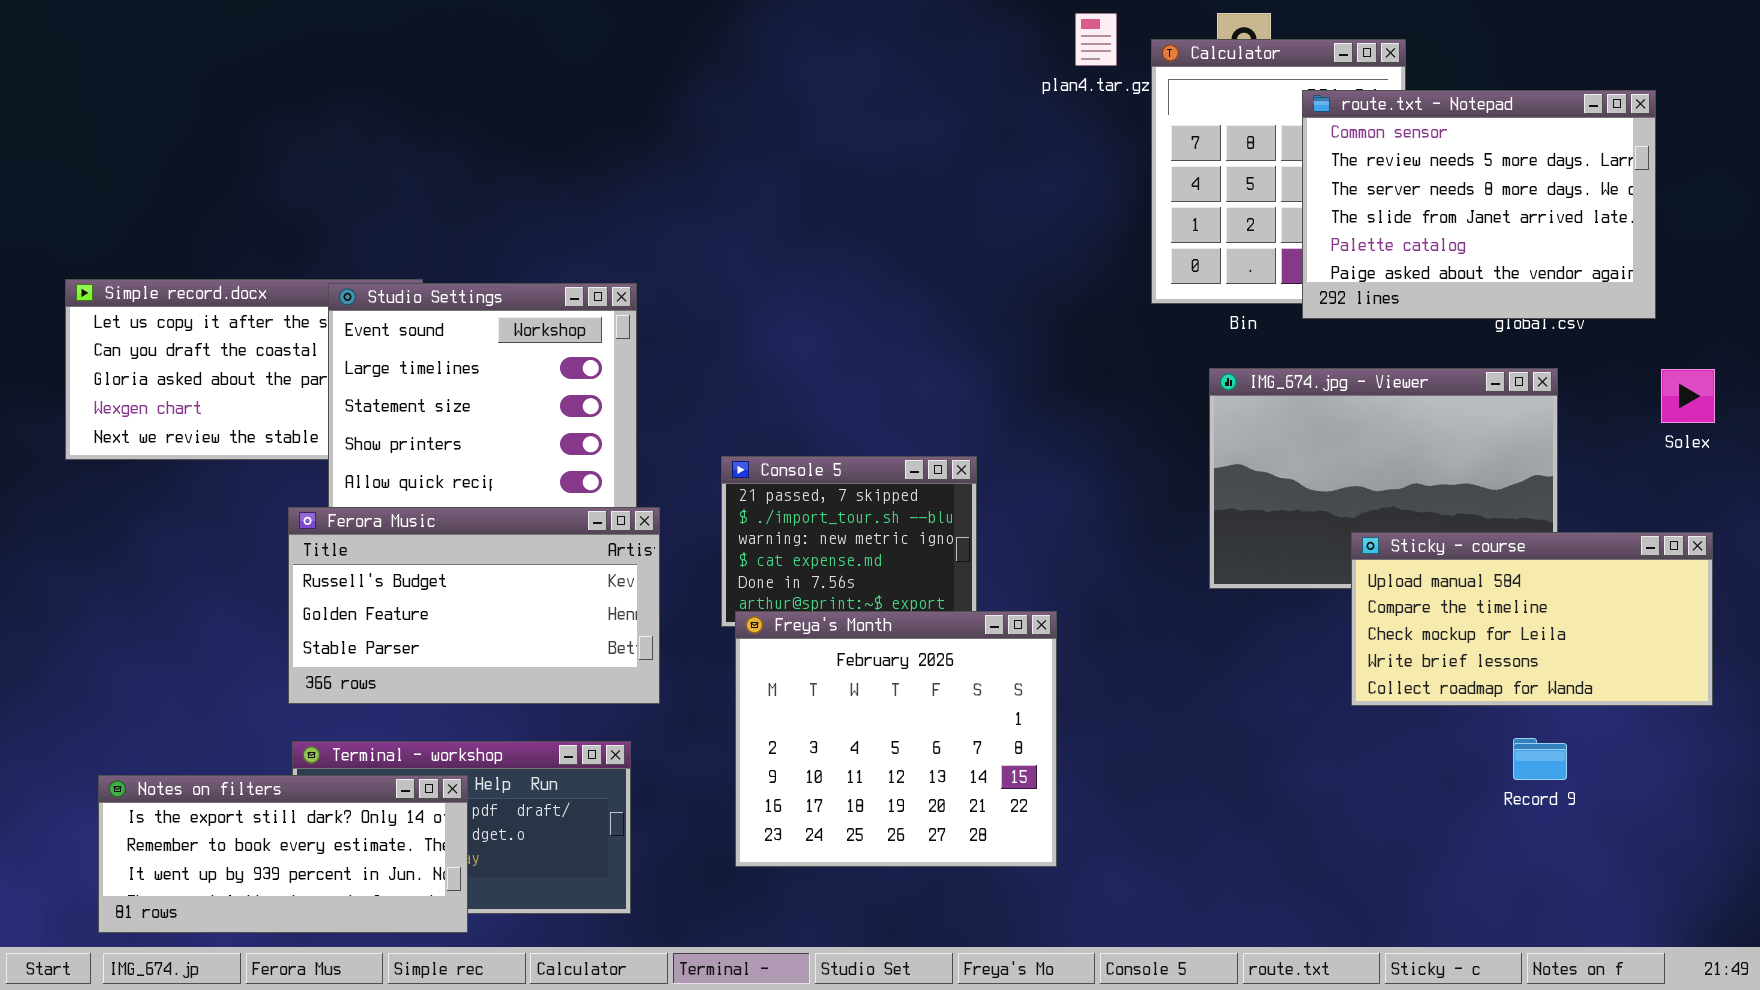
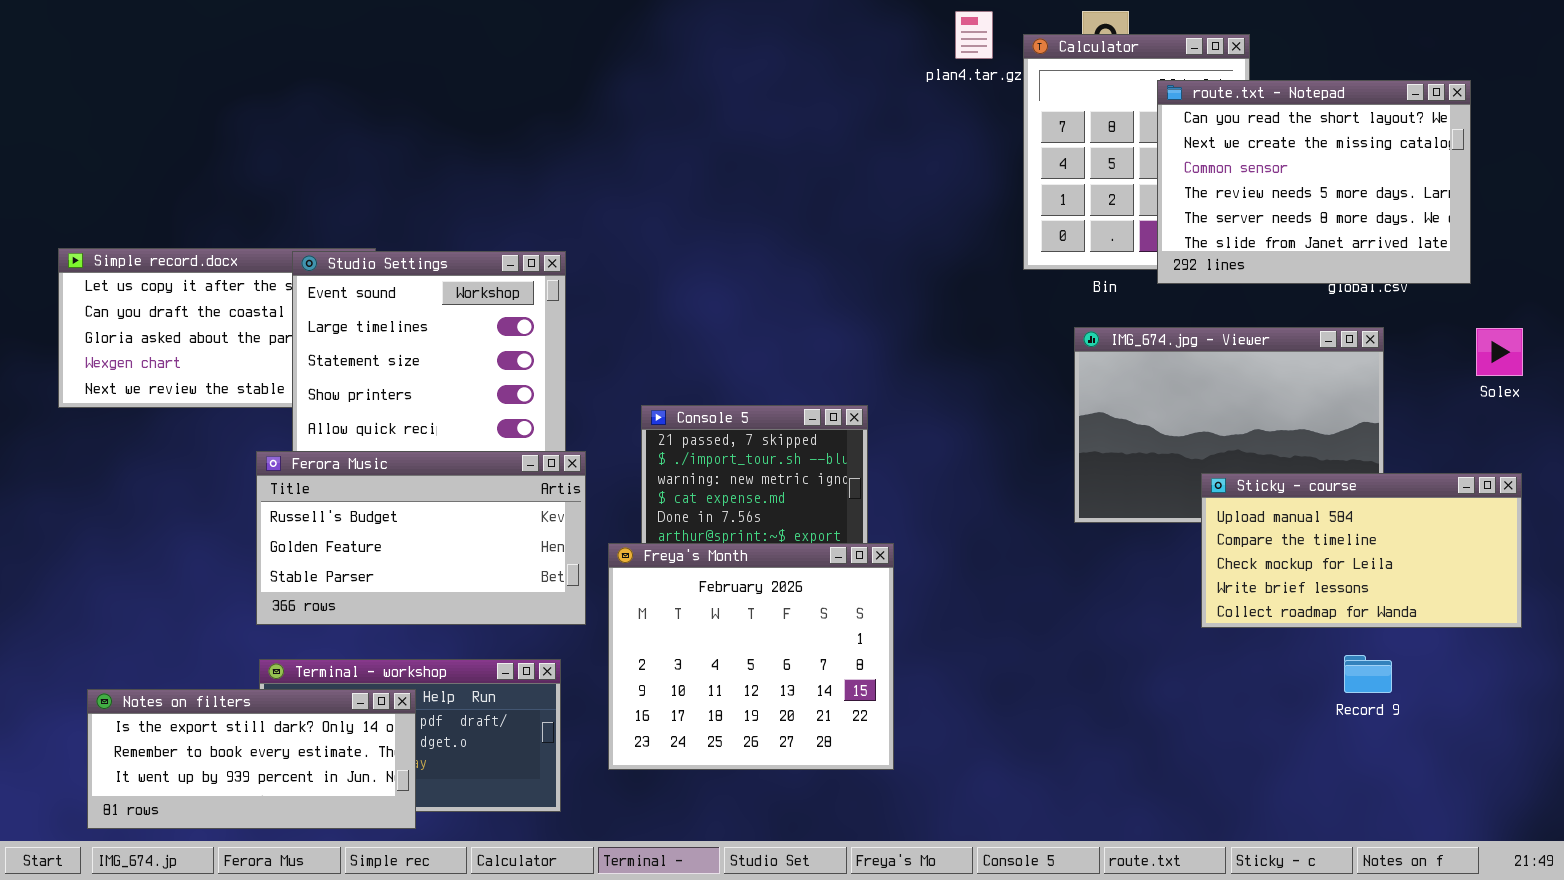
route.txt - Notepad: [1302,90,1656,319] -> [1157,80,1471,284], scrolled up 2 rows
Freya's Month: [735,611,1057,867] -> [608,543,894,770], moved

